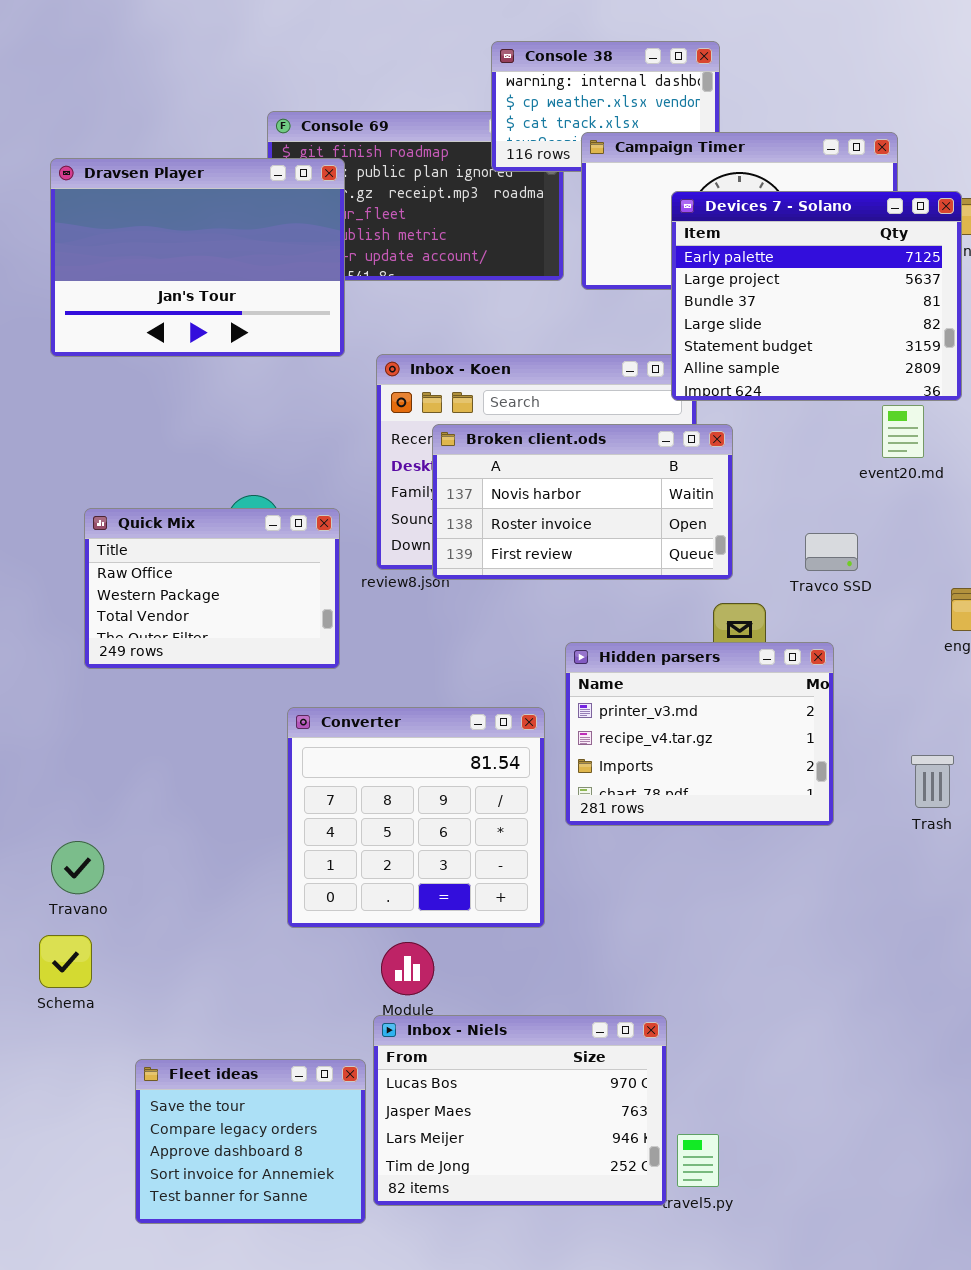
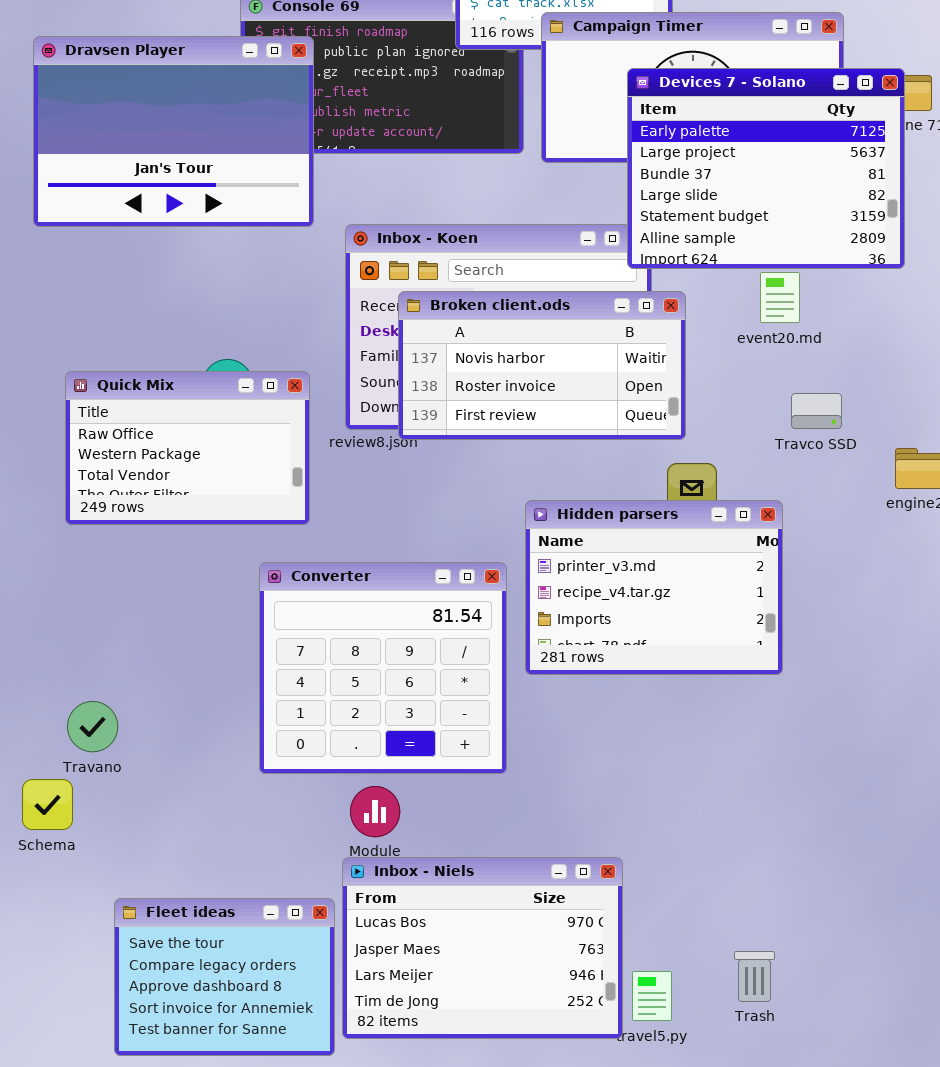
event20.md: [882,405,924,458] -> [760,272,800,323], moved
Travco SSD: [805,533,858,571] -> [791,393,842,429], moved
Trash: [911,755,954,808] -> [734,951,775,1002], moved
Travano: [51,841,104,894] -> [67,701,118,752], moved

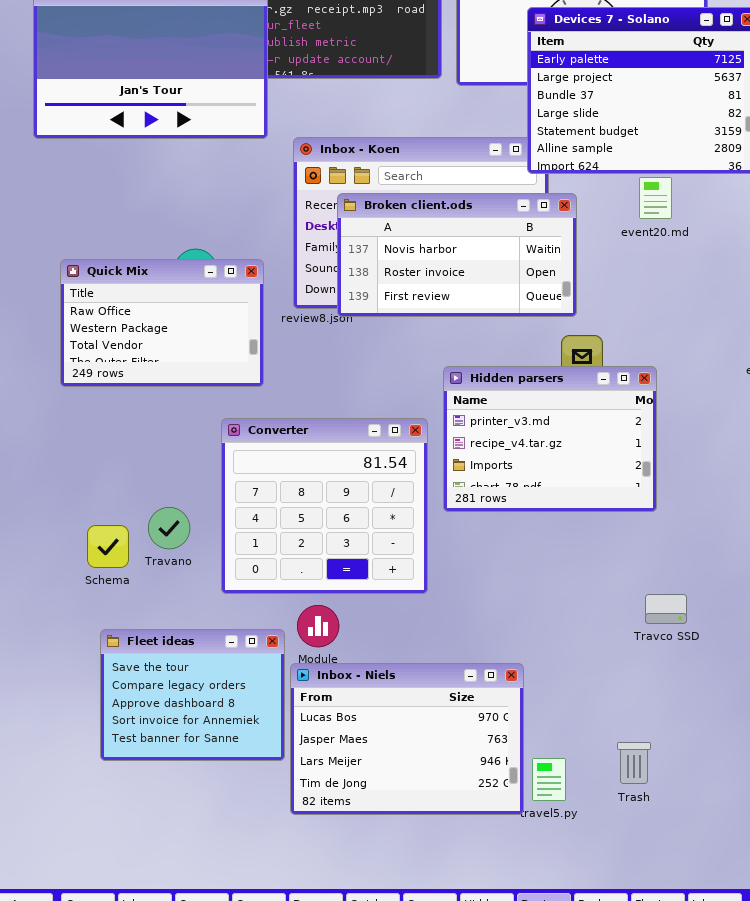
Travco SSD: [791,393,842,429] -> [645,594,687,624], moved
Travano: [67,701,118,752] -> [148,507,190,549], moved
Schema: [22,779,73,830] -> [87,525,129,568], moved
Fleet ideas: [114,898,335,1056] -> [100,629,285,761], moved

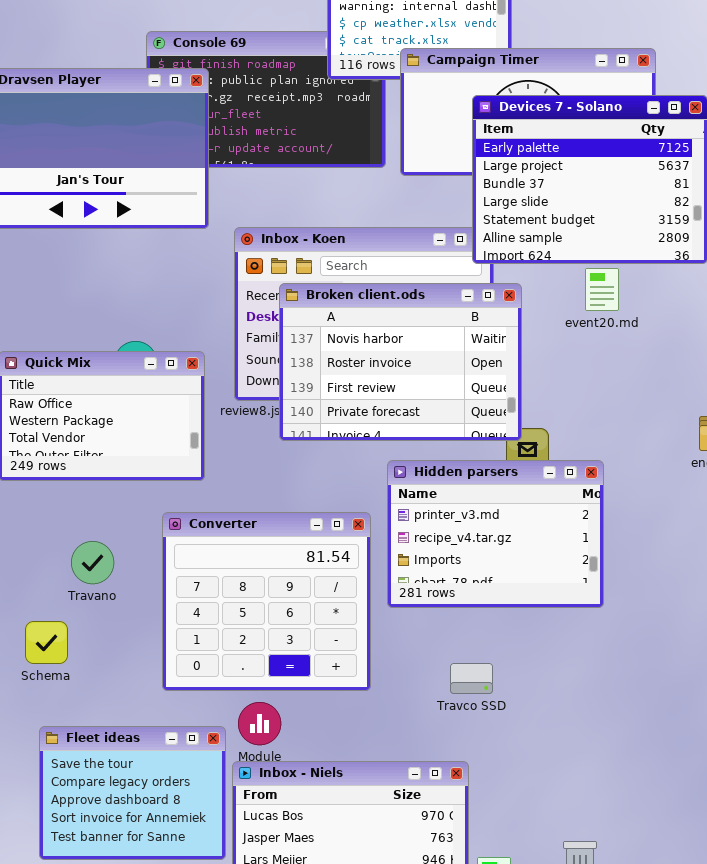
Broken client.ods: [337,193,577,317] -> [279,283,522,441], resized
Travano: [148,507,190,549] -> [71,541,114,584], moved
Travco SSD: [645,594,687,624] -> [450,663,493,694], moved

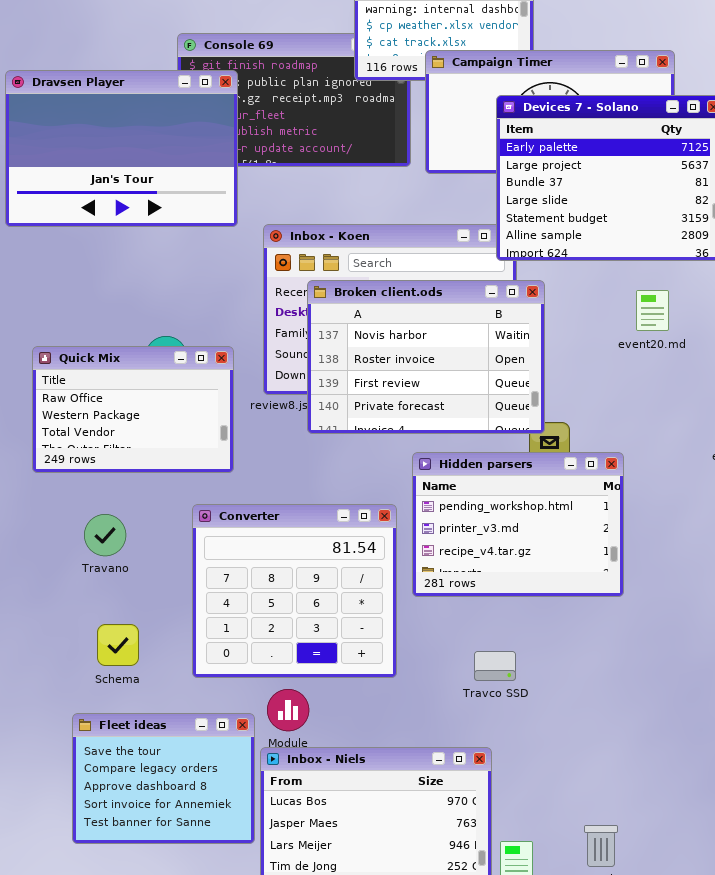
event20.md: [585,268,619,311] -> [636,290,669,331], moved
Hidden parsers: [387,460,604,608] -> [412,452,624,597], scrolled up 1 row
Travano: [71,541,114,584] -> [84,514,126,556], moved
Schema: [25,621,68,664] -> [97,624,139,666], moved

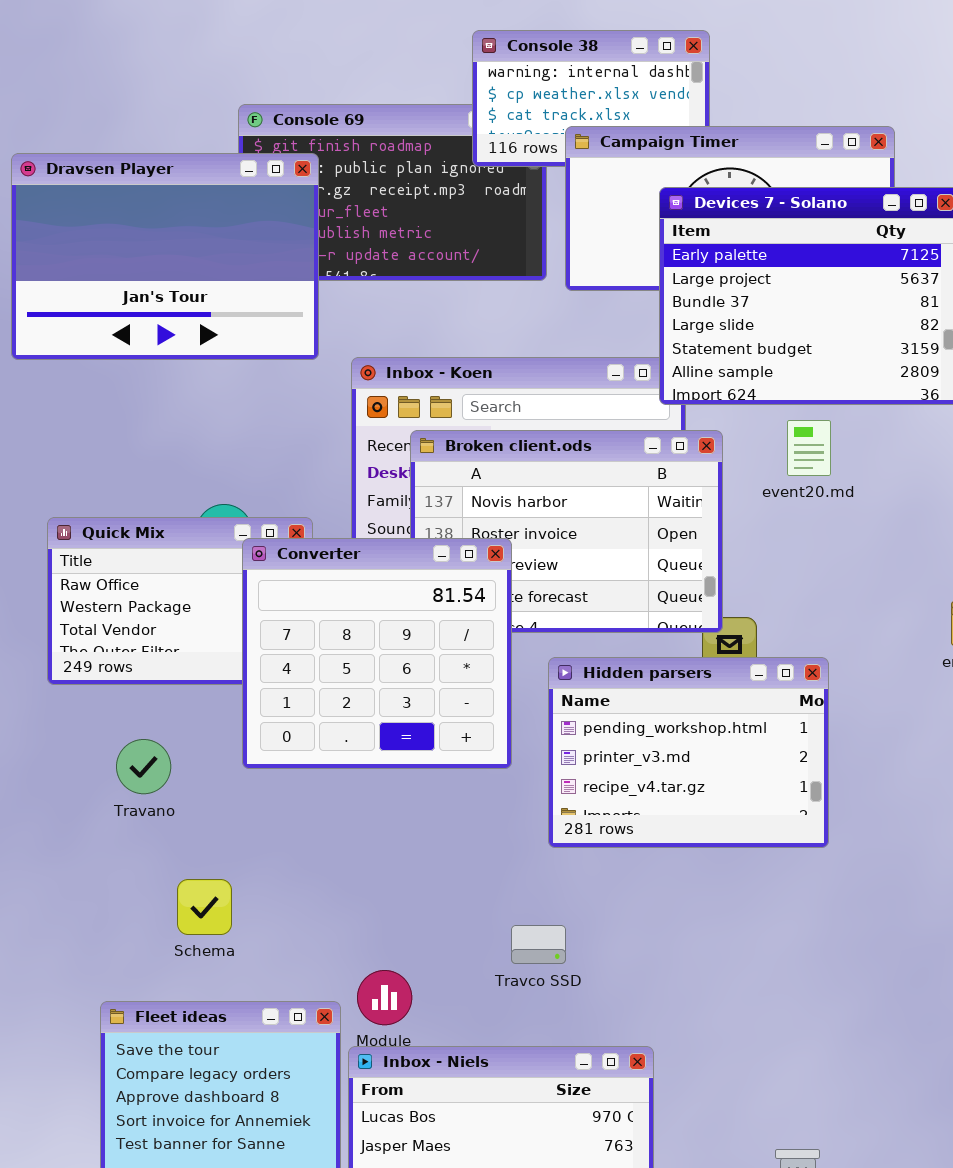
event20.md: [636,290,669,331] -> [787,420,831,476], moved
Converter: [192,504,397,678] -> [242,538,512,769], moved
Schema: [97,624,139,666] -> [177,879,232,935], moved
Travco SSD: [474,651,516,681] -> [511,925,566,964], moved

